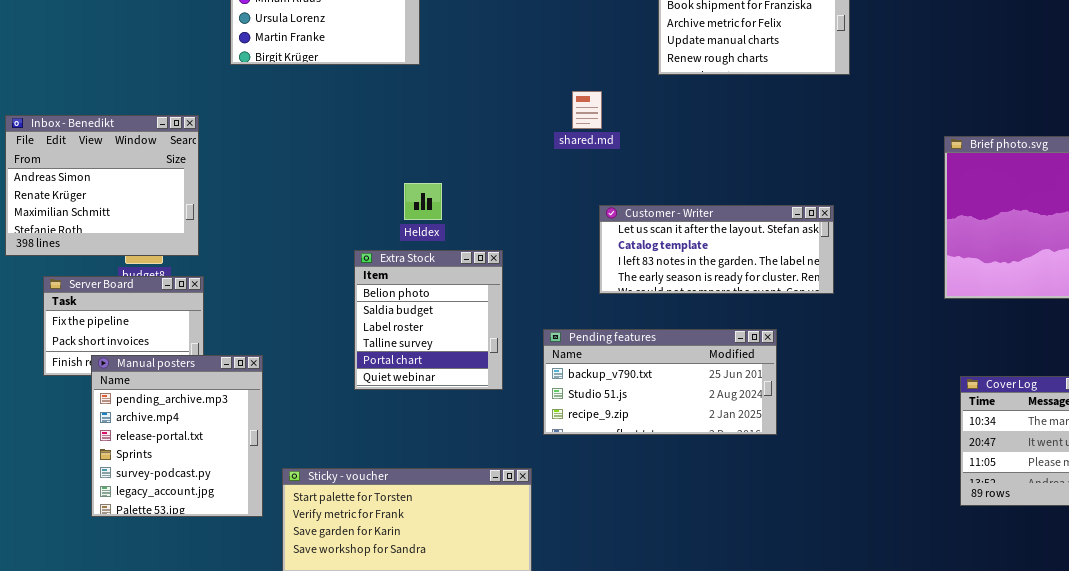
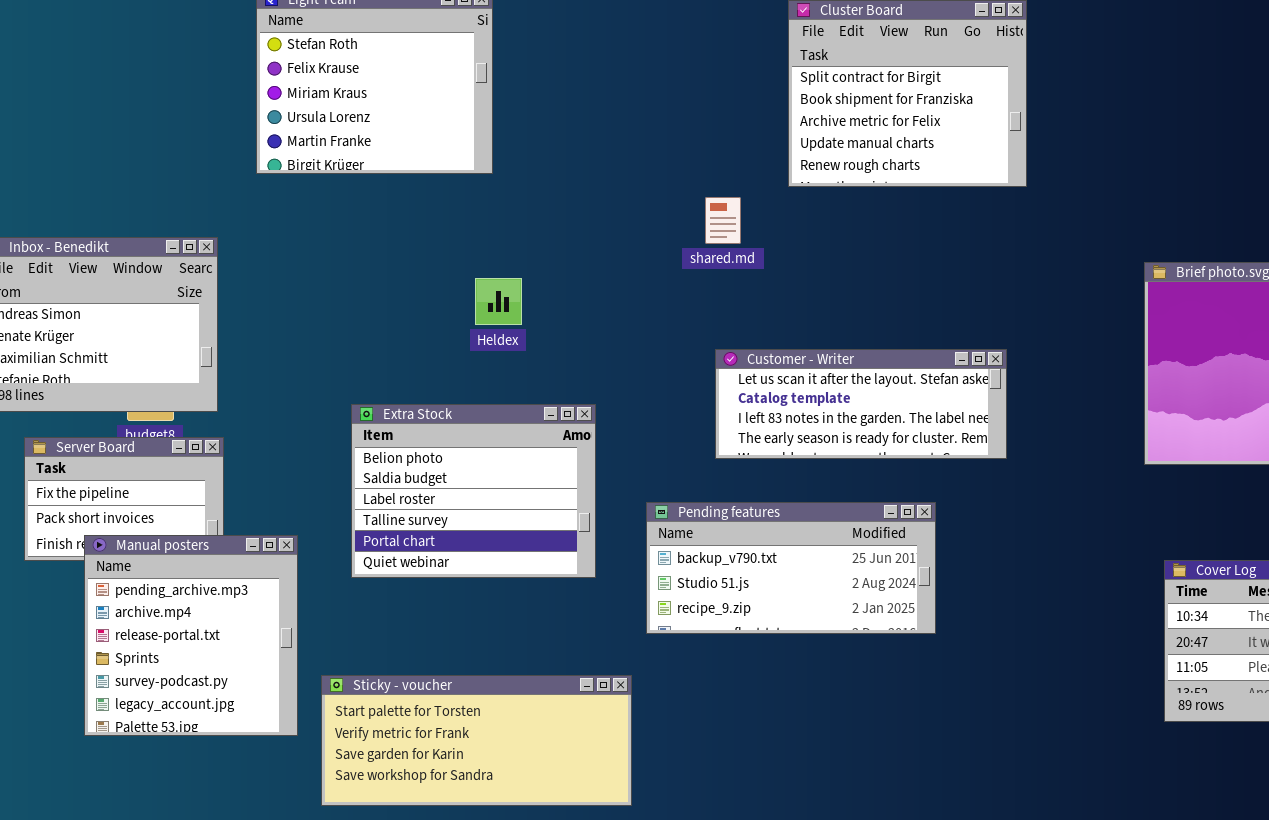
shared.md: [572,91,602,129] -> [705,197,741,244], moved
Heldex: [404,183,442,220] -> [475,278,522,325], moved
Extra Stock: [354,250,503,390] -> [351,404,596,578], resized

